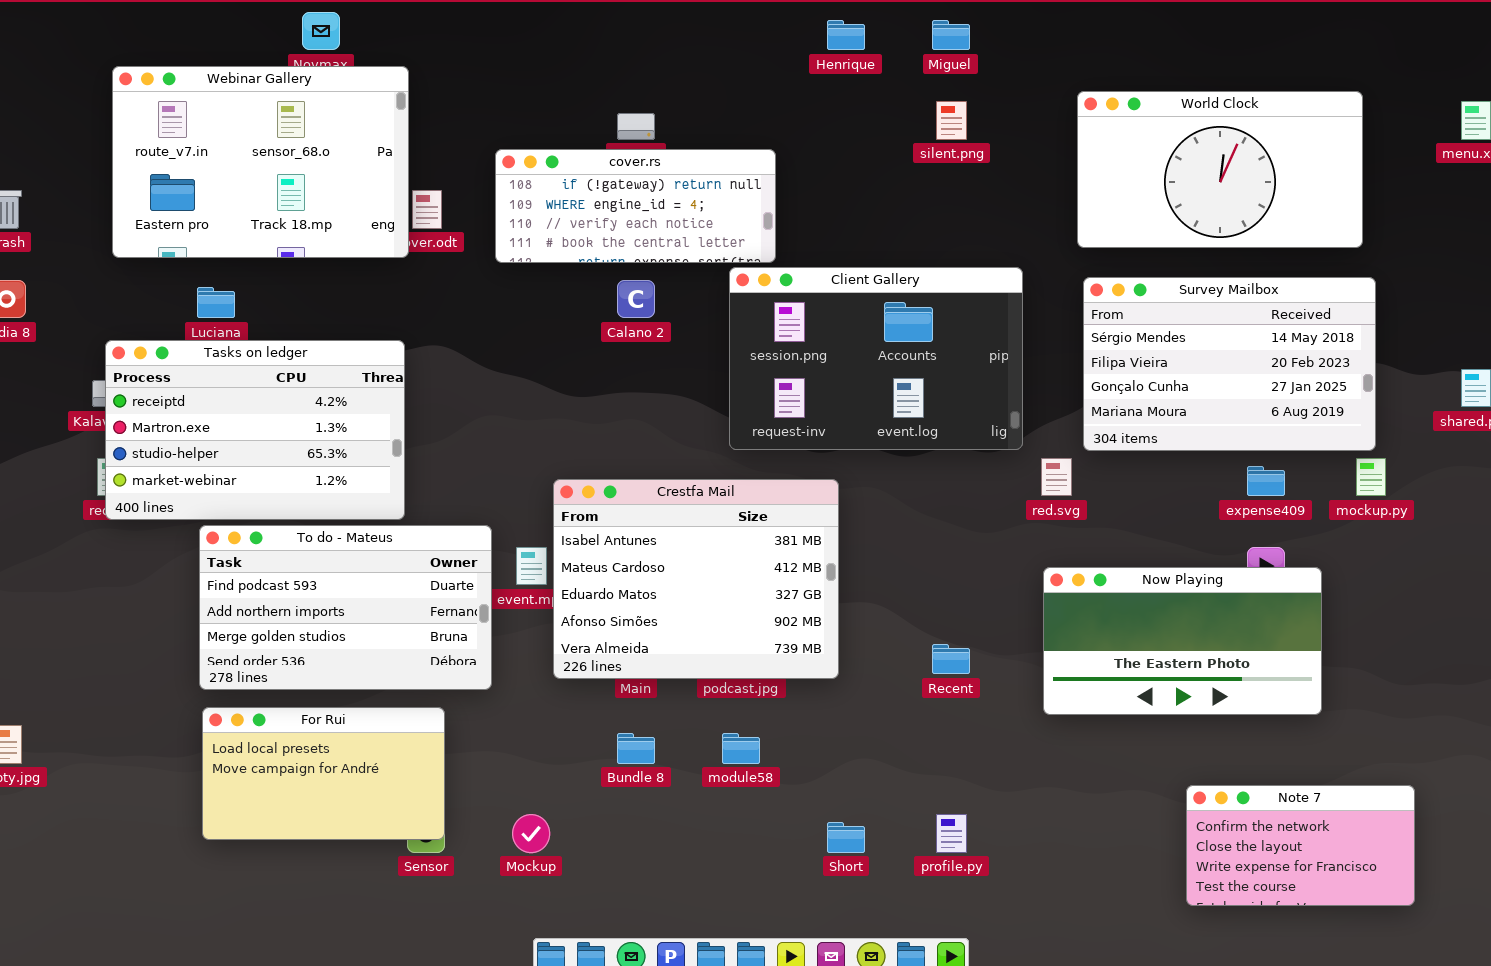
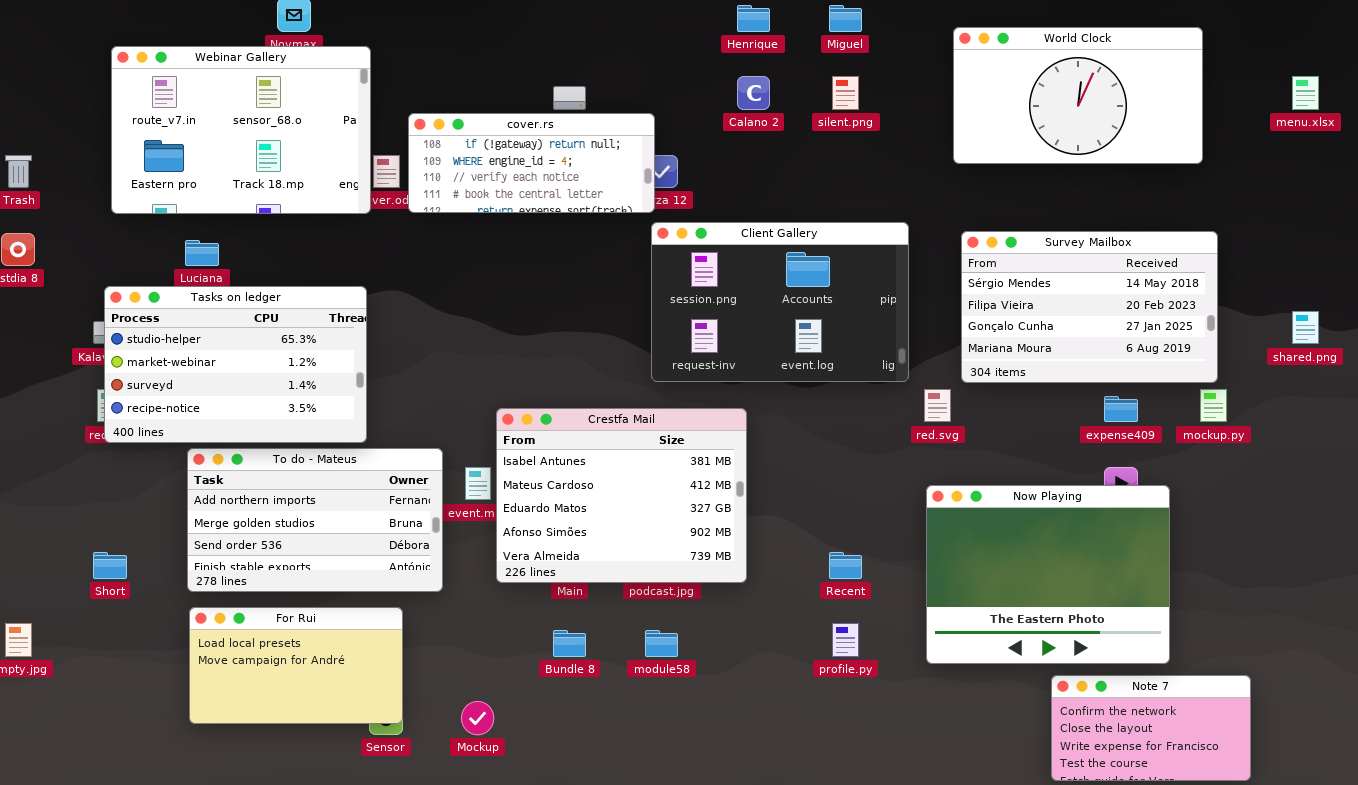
World Clock: [1077,91,1363,248] -> [953,27,1203,164], moved
cover.rs: [495,149,776,263] -> [408,113,655,213], moved
Calano 2: [617,280,655,318] -> [737,76,770,110], moved
Tasks on ledger: [105,340,405,520] -> [104,286,367,443], scrolled down 2 rows
To do - Mateus: [199,525,492,690] -> [187,448,443,592], scrolled down 1 row
Now Playing: [1043,567,1322,715] -> [926,485,1170,664], resized
profile.py: [936,814,967,853] -> [832,623,859,657], moved
Short: [827,822,865,853] -> [93,552,127,579], moved

